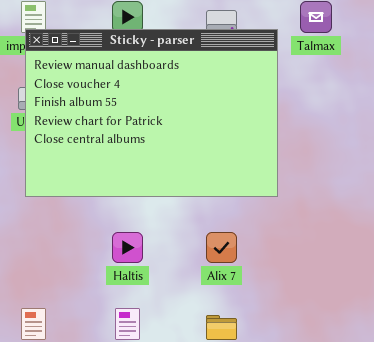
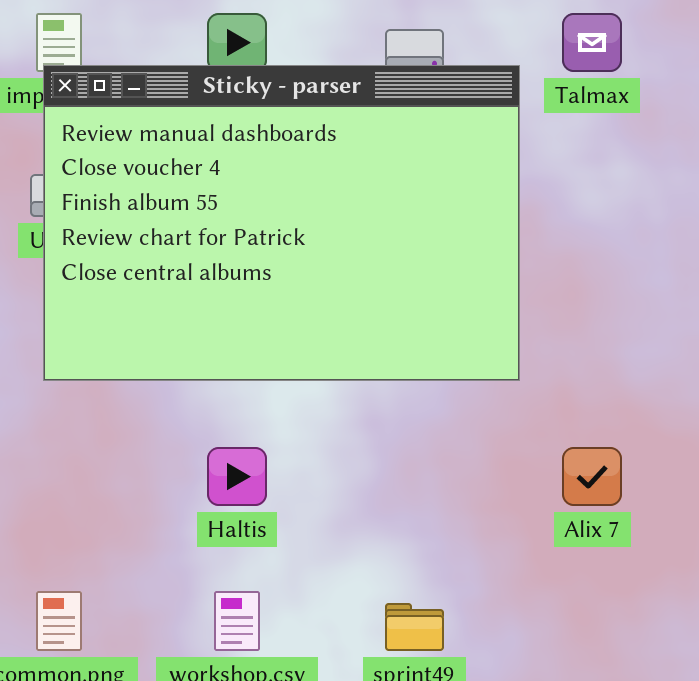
Alix 7: [206,232,237,263] -> [562,447,622,506], moved

